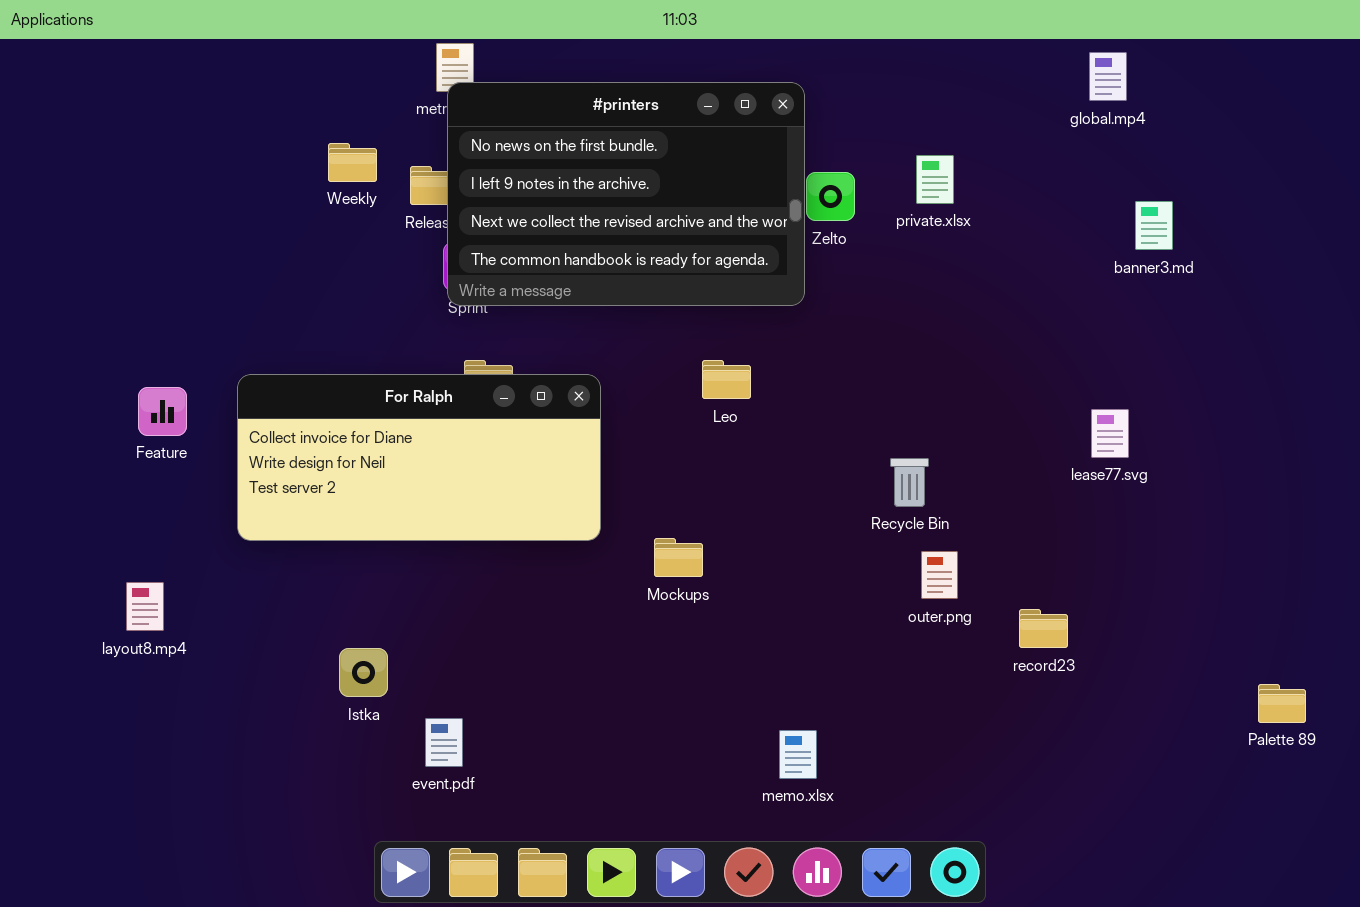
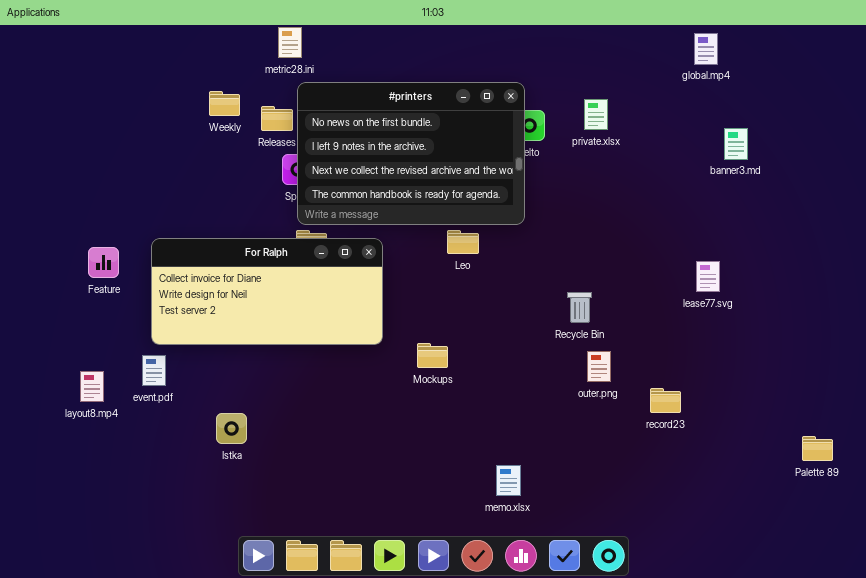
#printers: [447,82,805,306] -> [297,82,525,225], moved
event.pdf: [425,718,463,767] -> [142,355,166,386], moved

